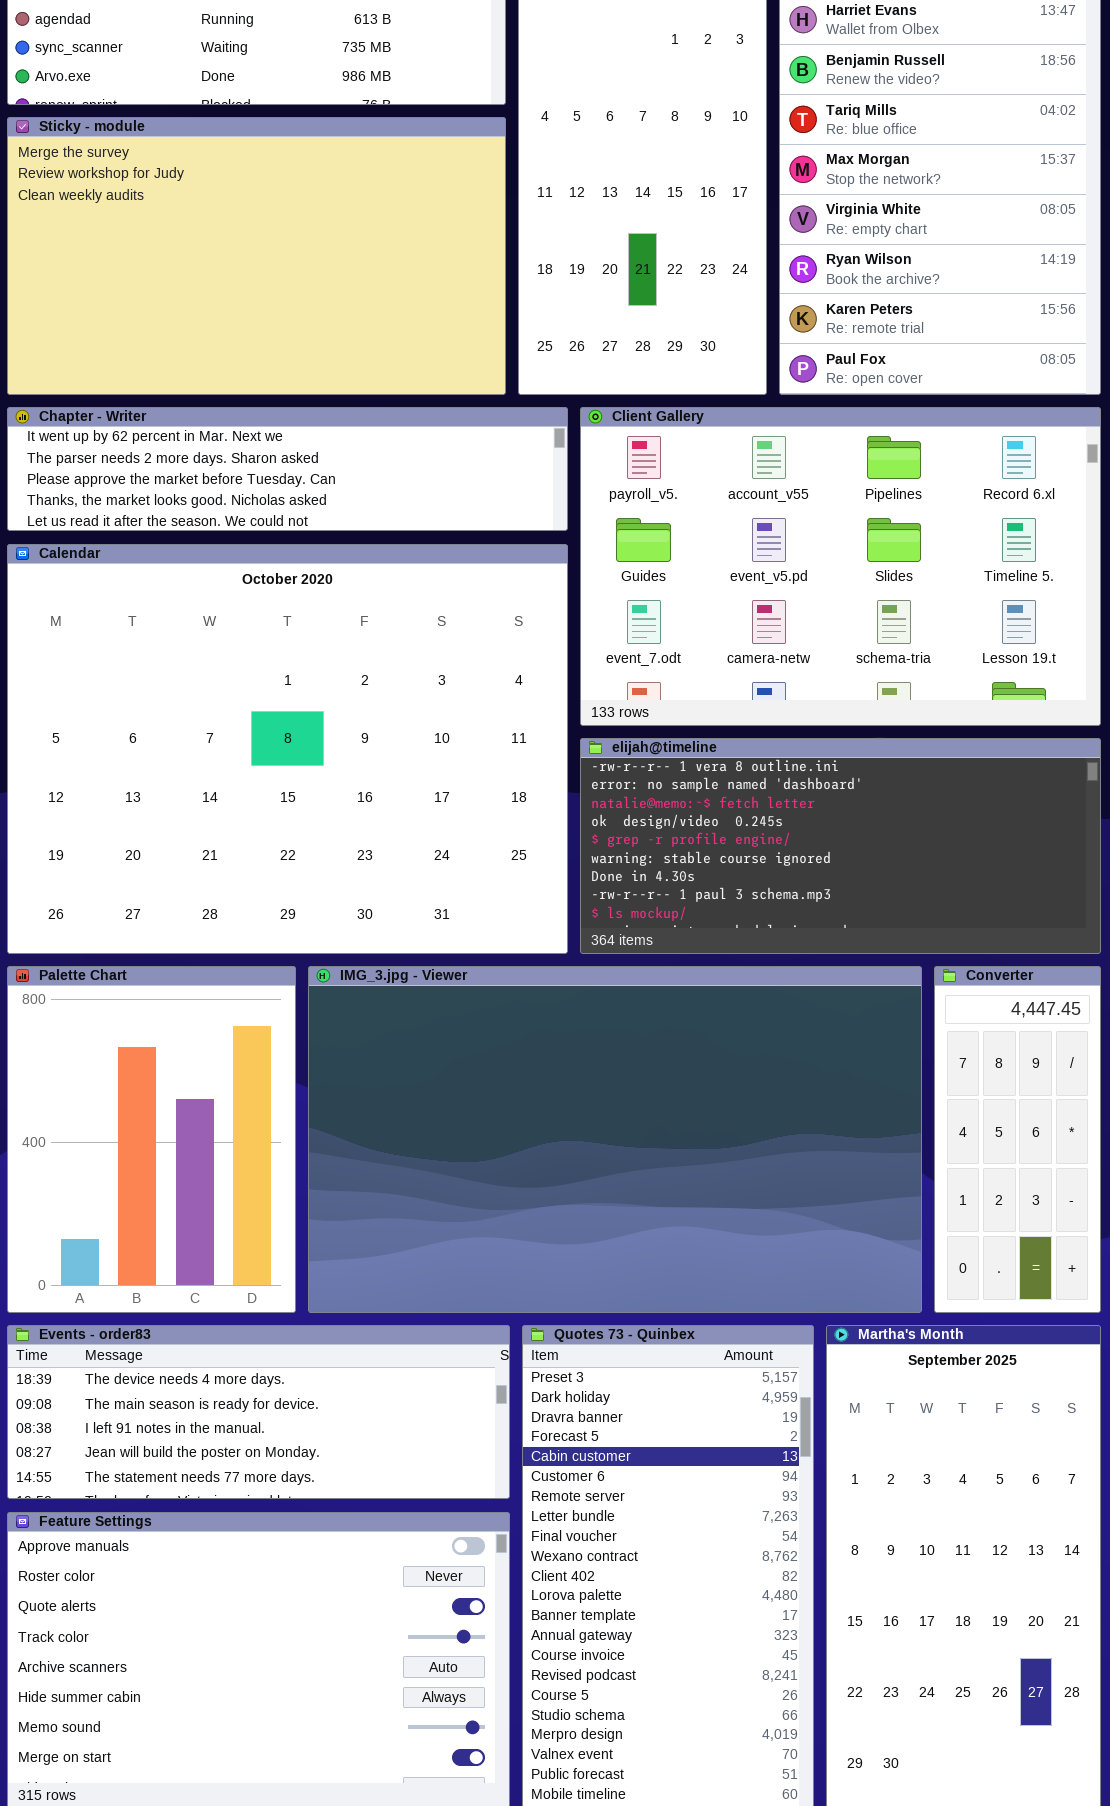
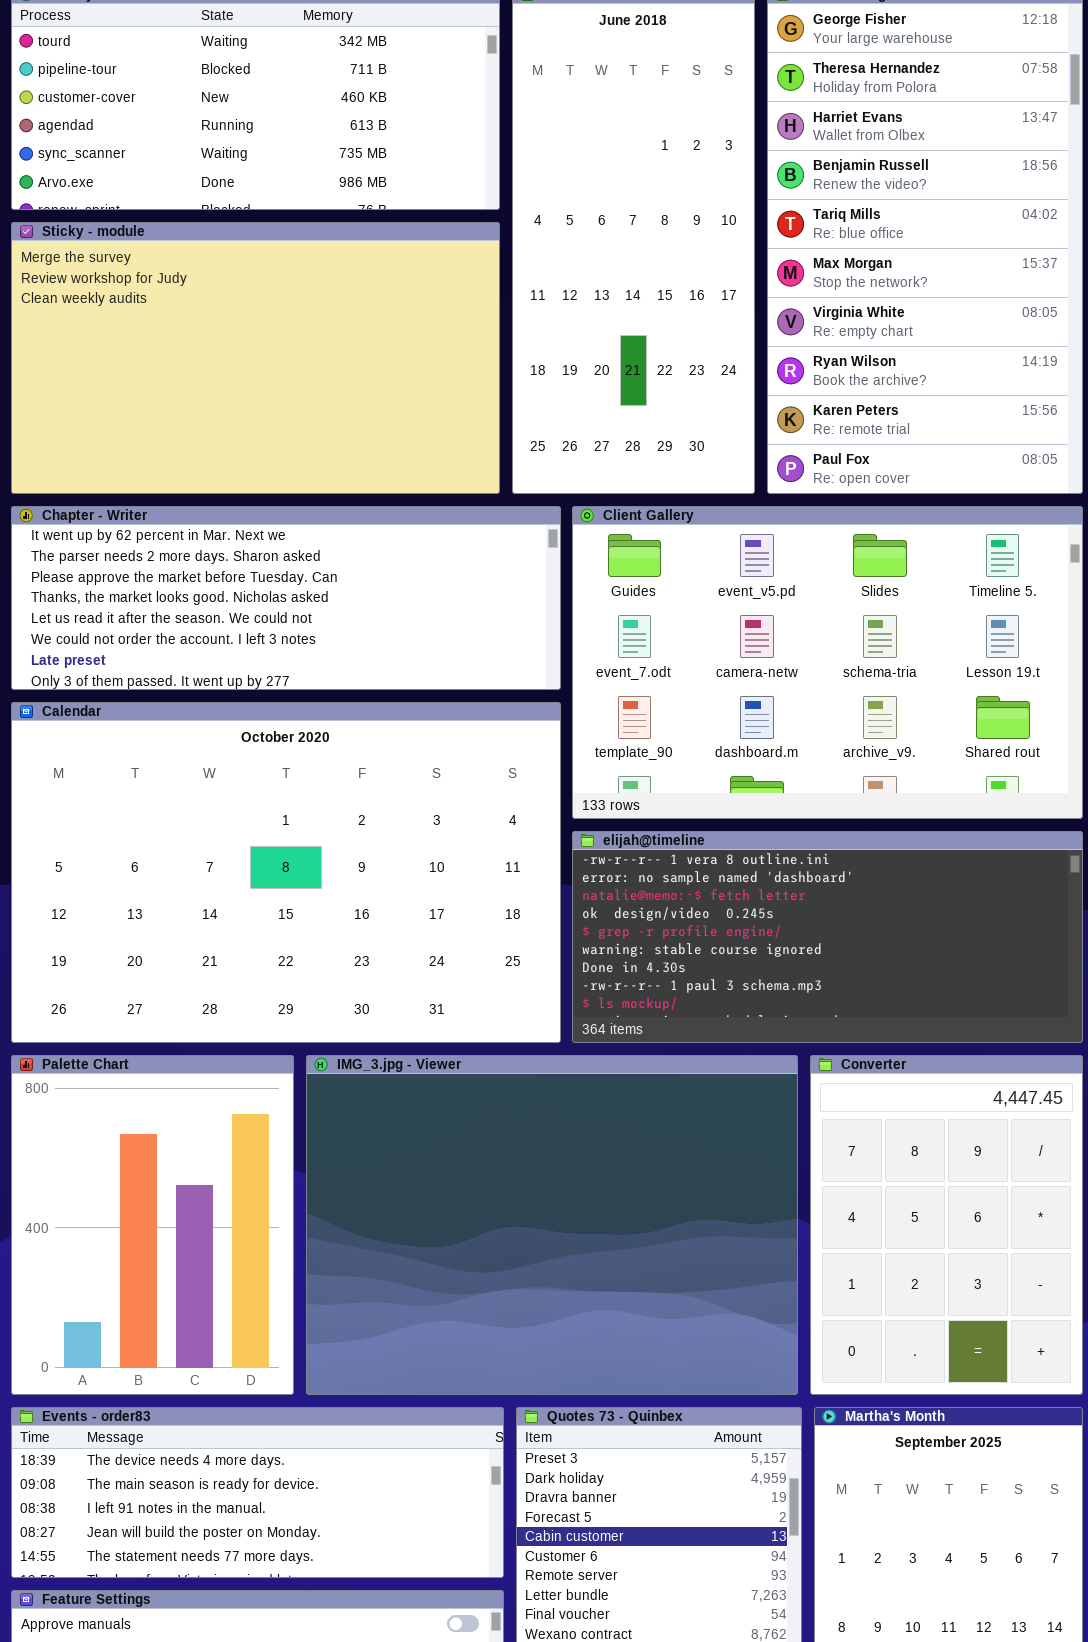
Chapter - Writer: [7,407,568,531] -> [11,506,561,690], resized
Client Gallery: [580,407,1101,726] -> [572,506,1083,819], scrolled down 1 row
Calendar: [7,544,568,954] -> [11,702,561,1043], resized
IMG_3.jpg - Viewer: [308,966,922,1313] -> [306,1055,798,1395], resized
Converter: [934,966,1101,1313] -> [810,1055,1083,1395], resized

